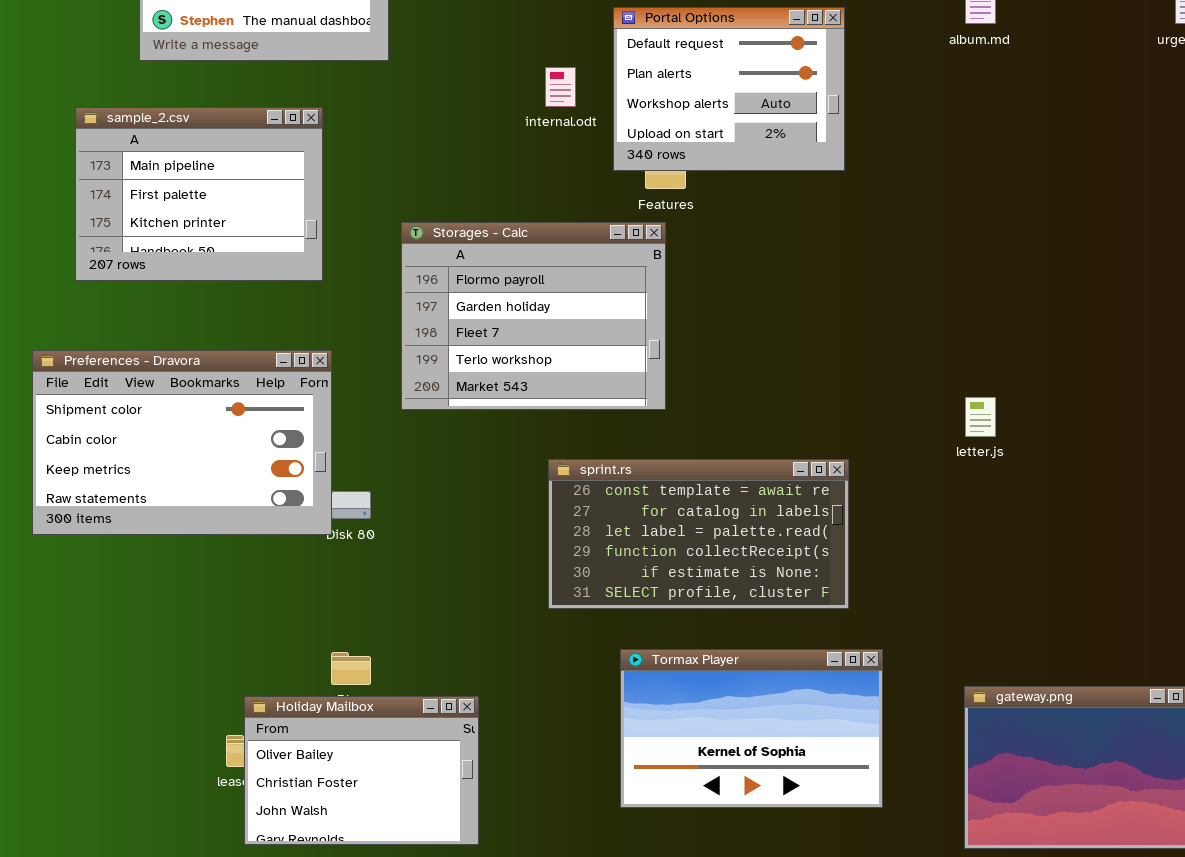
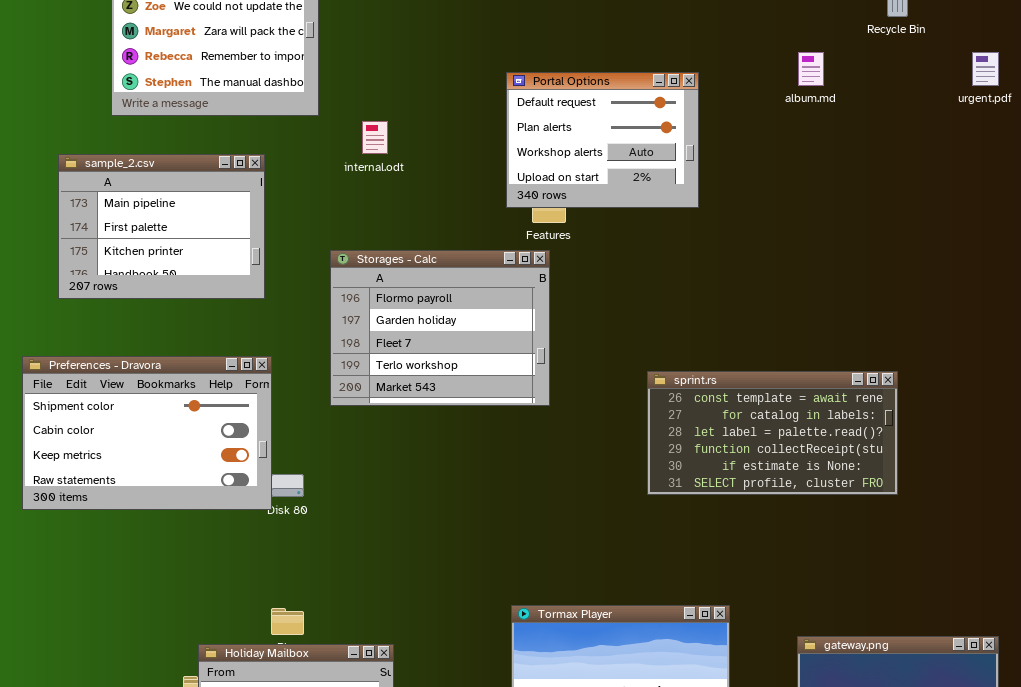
internal.odt: [545,67,576,107] -> [362,121,388,154], moved
sprint.rs: [548,459,849,609] -> [647,371,898,495], moved

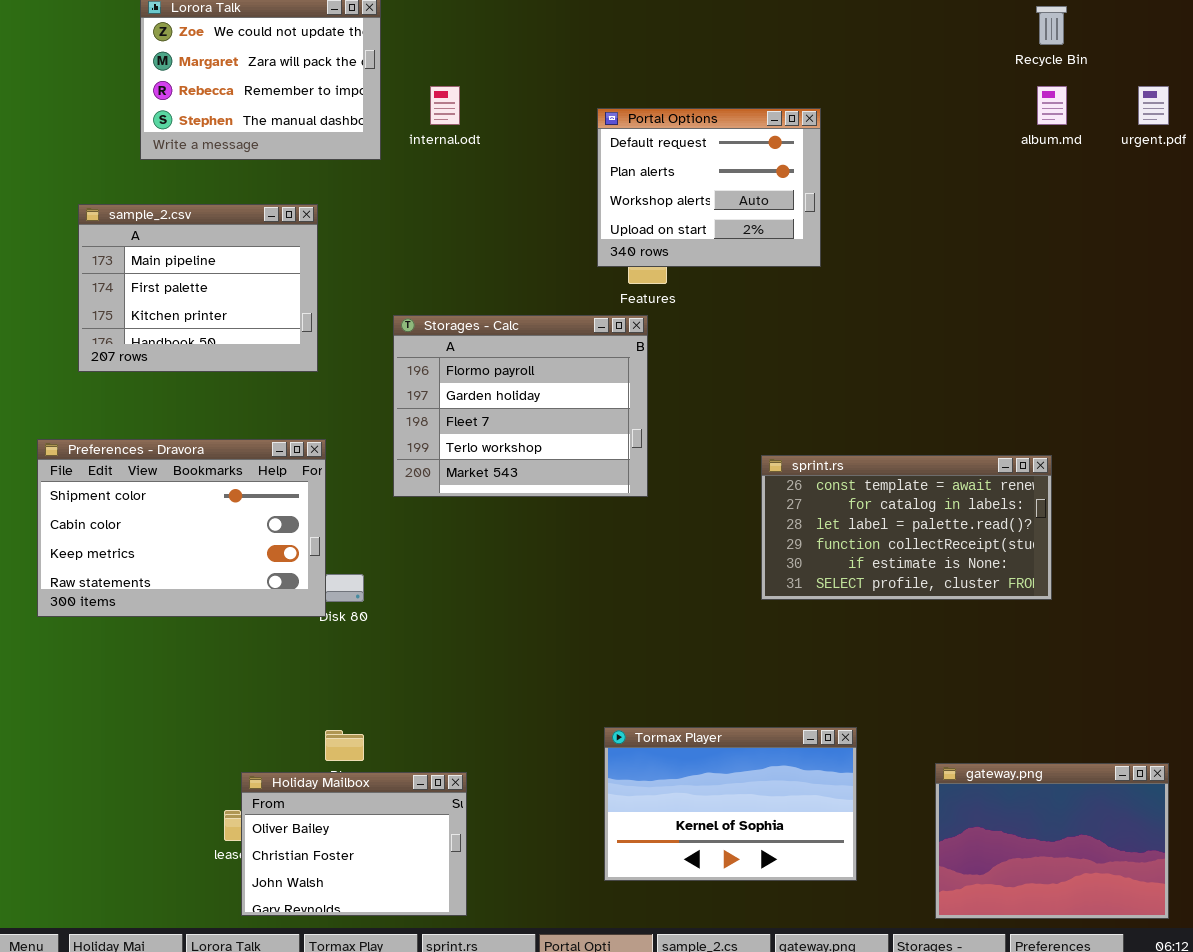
album.md: [798,52,824,86] -> [1037,86,1067,125], moved
internal.odt: [362,121,388,154] -> [430,86,460,125], moved

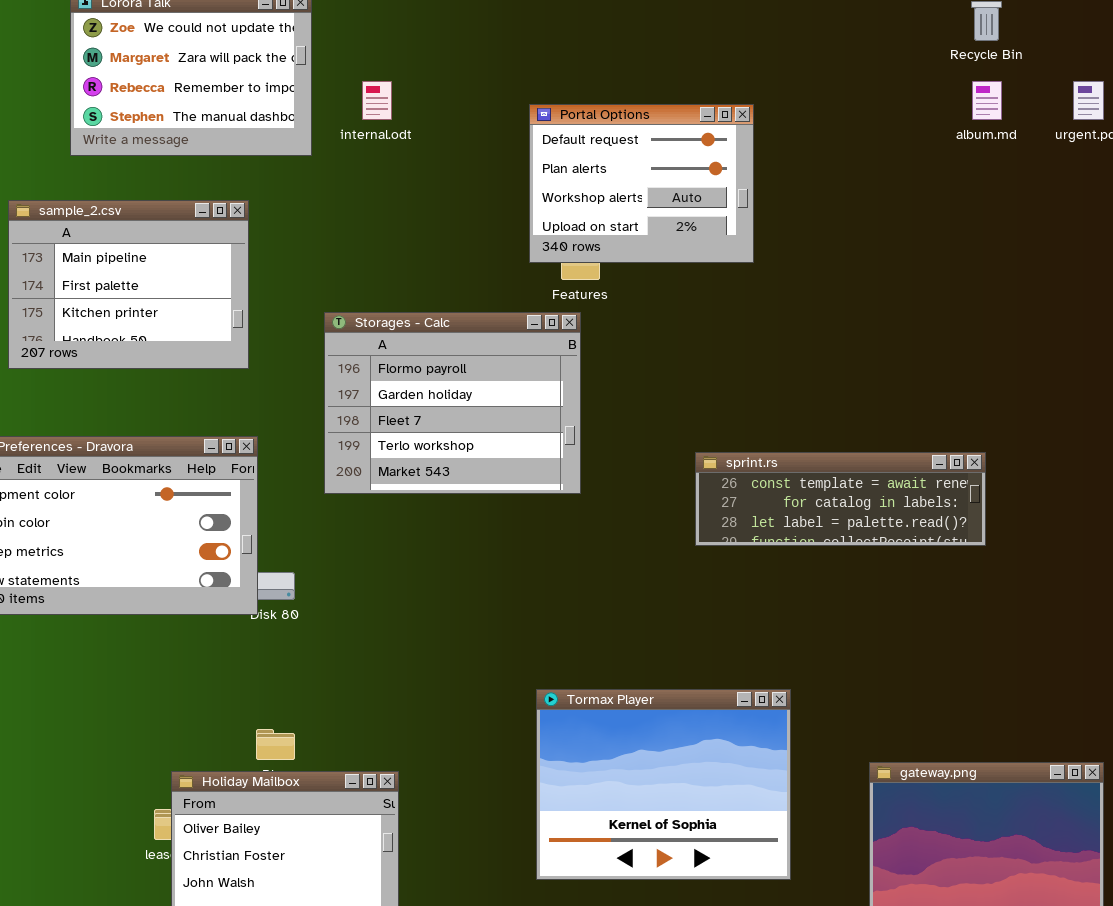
sprint.rs: [761,455,1052,600] -> [695,452,986,546], resized
Tormax Player: [604,727,857,881] -> [536,689,791,880], resized

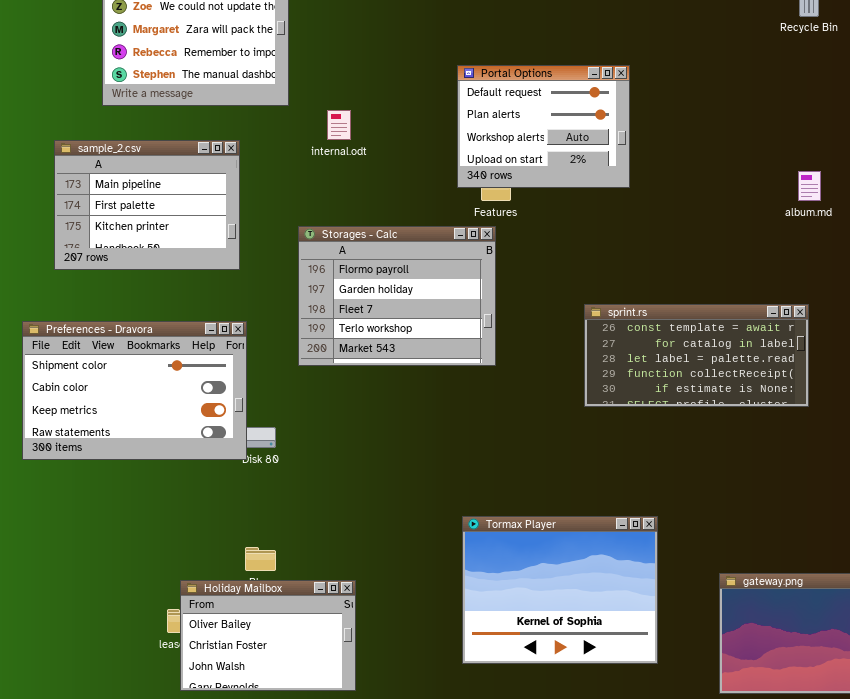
internal.odt: [362,81,392,120] -> [327,110,351,140], moved
album.md: [972,81,1002,120] -> [798,171,821,201], moved
sprint.rs: [695,452,986,546] -> [584,304,809,407], resized

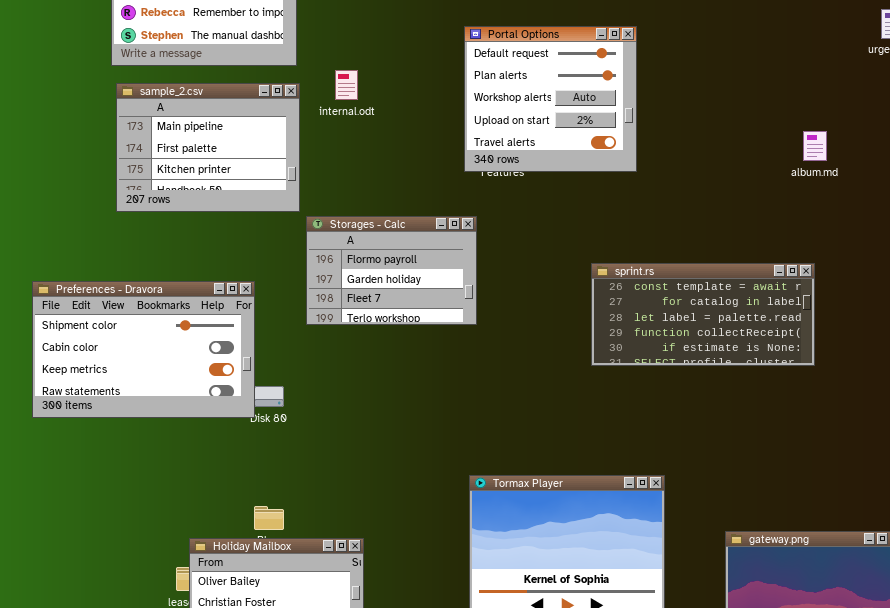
Portal Options: [457,65,630,188] -> [464,26,637,172], resized
sample_2.csv: [54,140,240,270] -> [116,83,300,212], moved
Storages - Calc: [298,226,496,366] -> [306,216,477,325], resized

